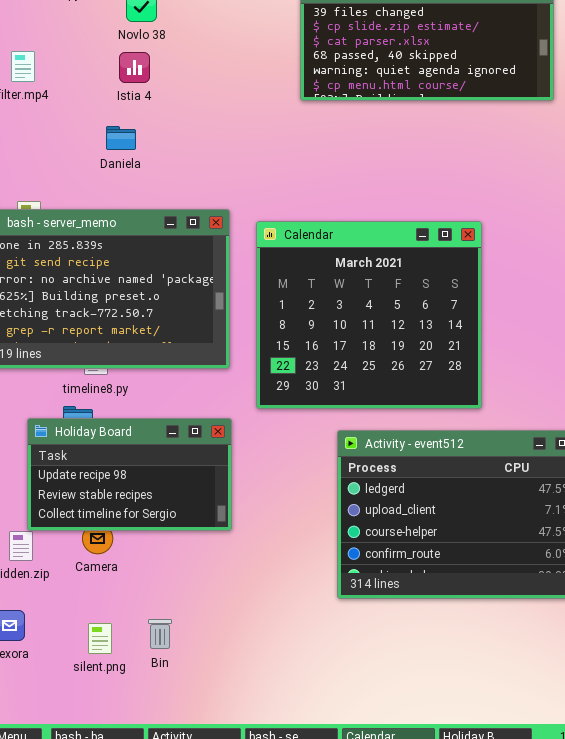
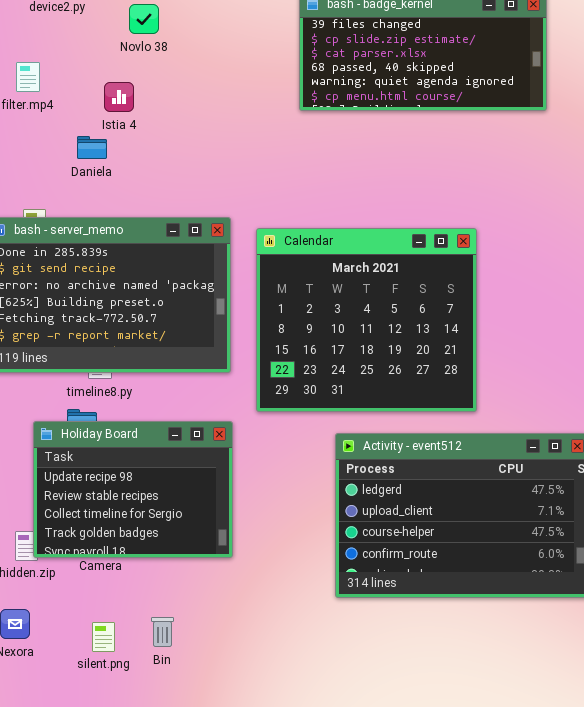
Istia 4: [119,52,150,83] -> [104,82,134,112], moved
Daniela: [106,126,136,150] -> [77,136,107,159], moved
Holiday Board: [27,418,232,531] -> [33,421,233,558], resized

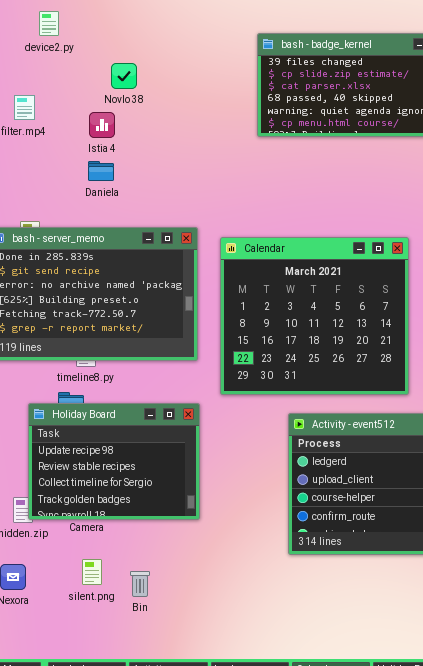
Novlo 38: [129,4,159,34] -> [111,63,137,89], moved
Daniela: [77,136,107,159] -> [88,161,114,181], moved
silent.png: [92,622,115,652] -> [82,559,102,585], moved

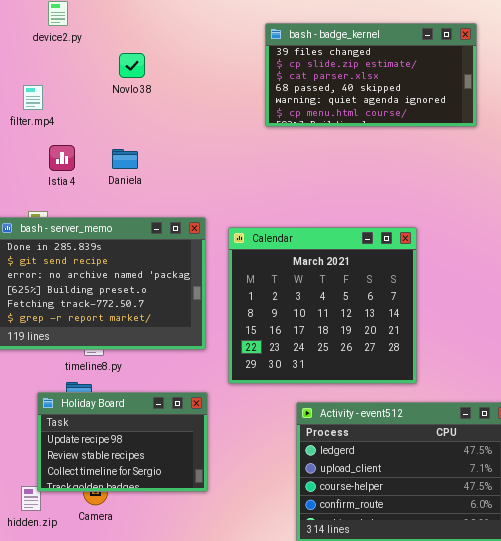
Istia 4: [89,112,115,138] -> [49,145,75,171], moved
Daniela: [88,161,114,181] -> [112,149,138,169], moved
Holiday Board: [28,403,200,520] -> [37,392,208,492], resized

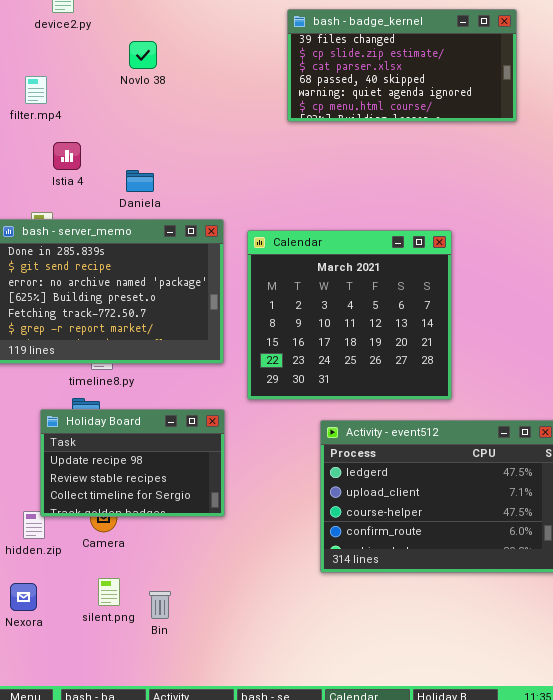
Daniela: [112,149,138,169] -> [126,170,154,192], moved

